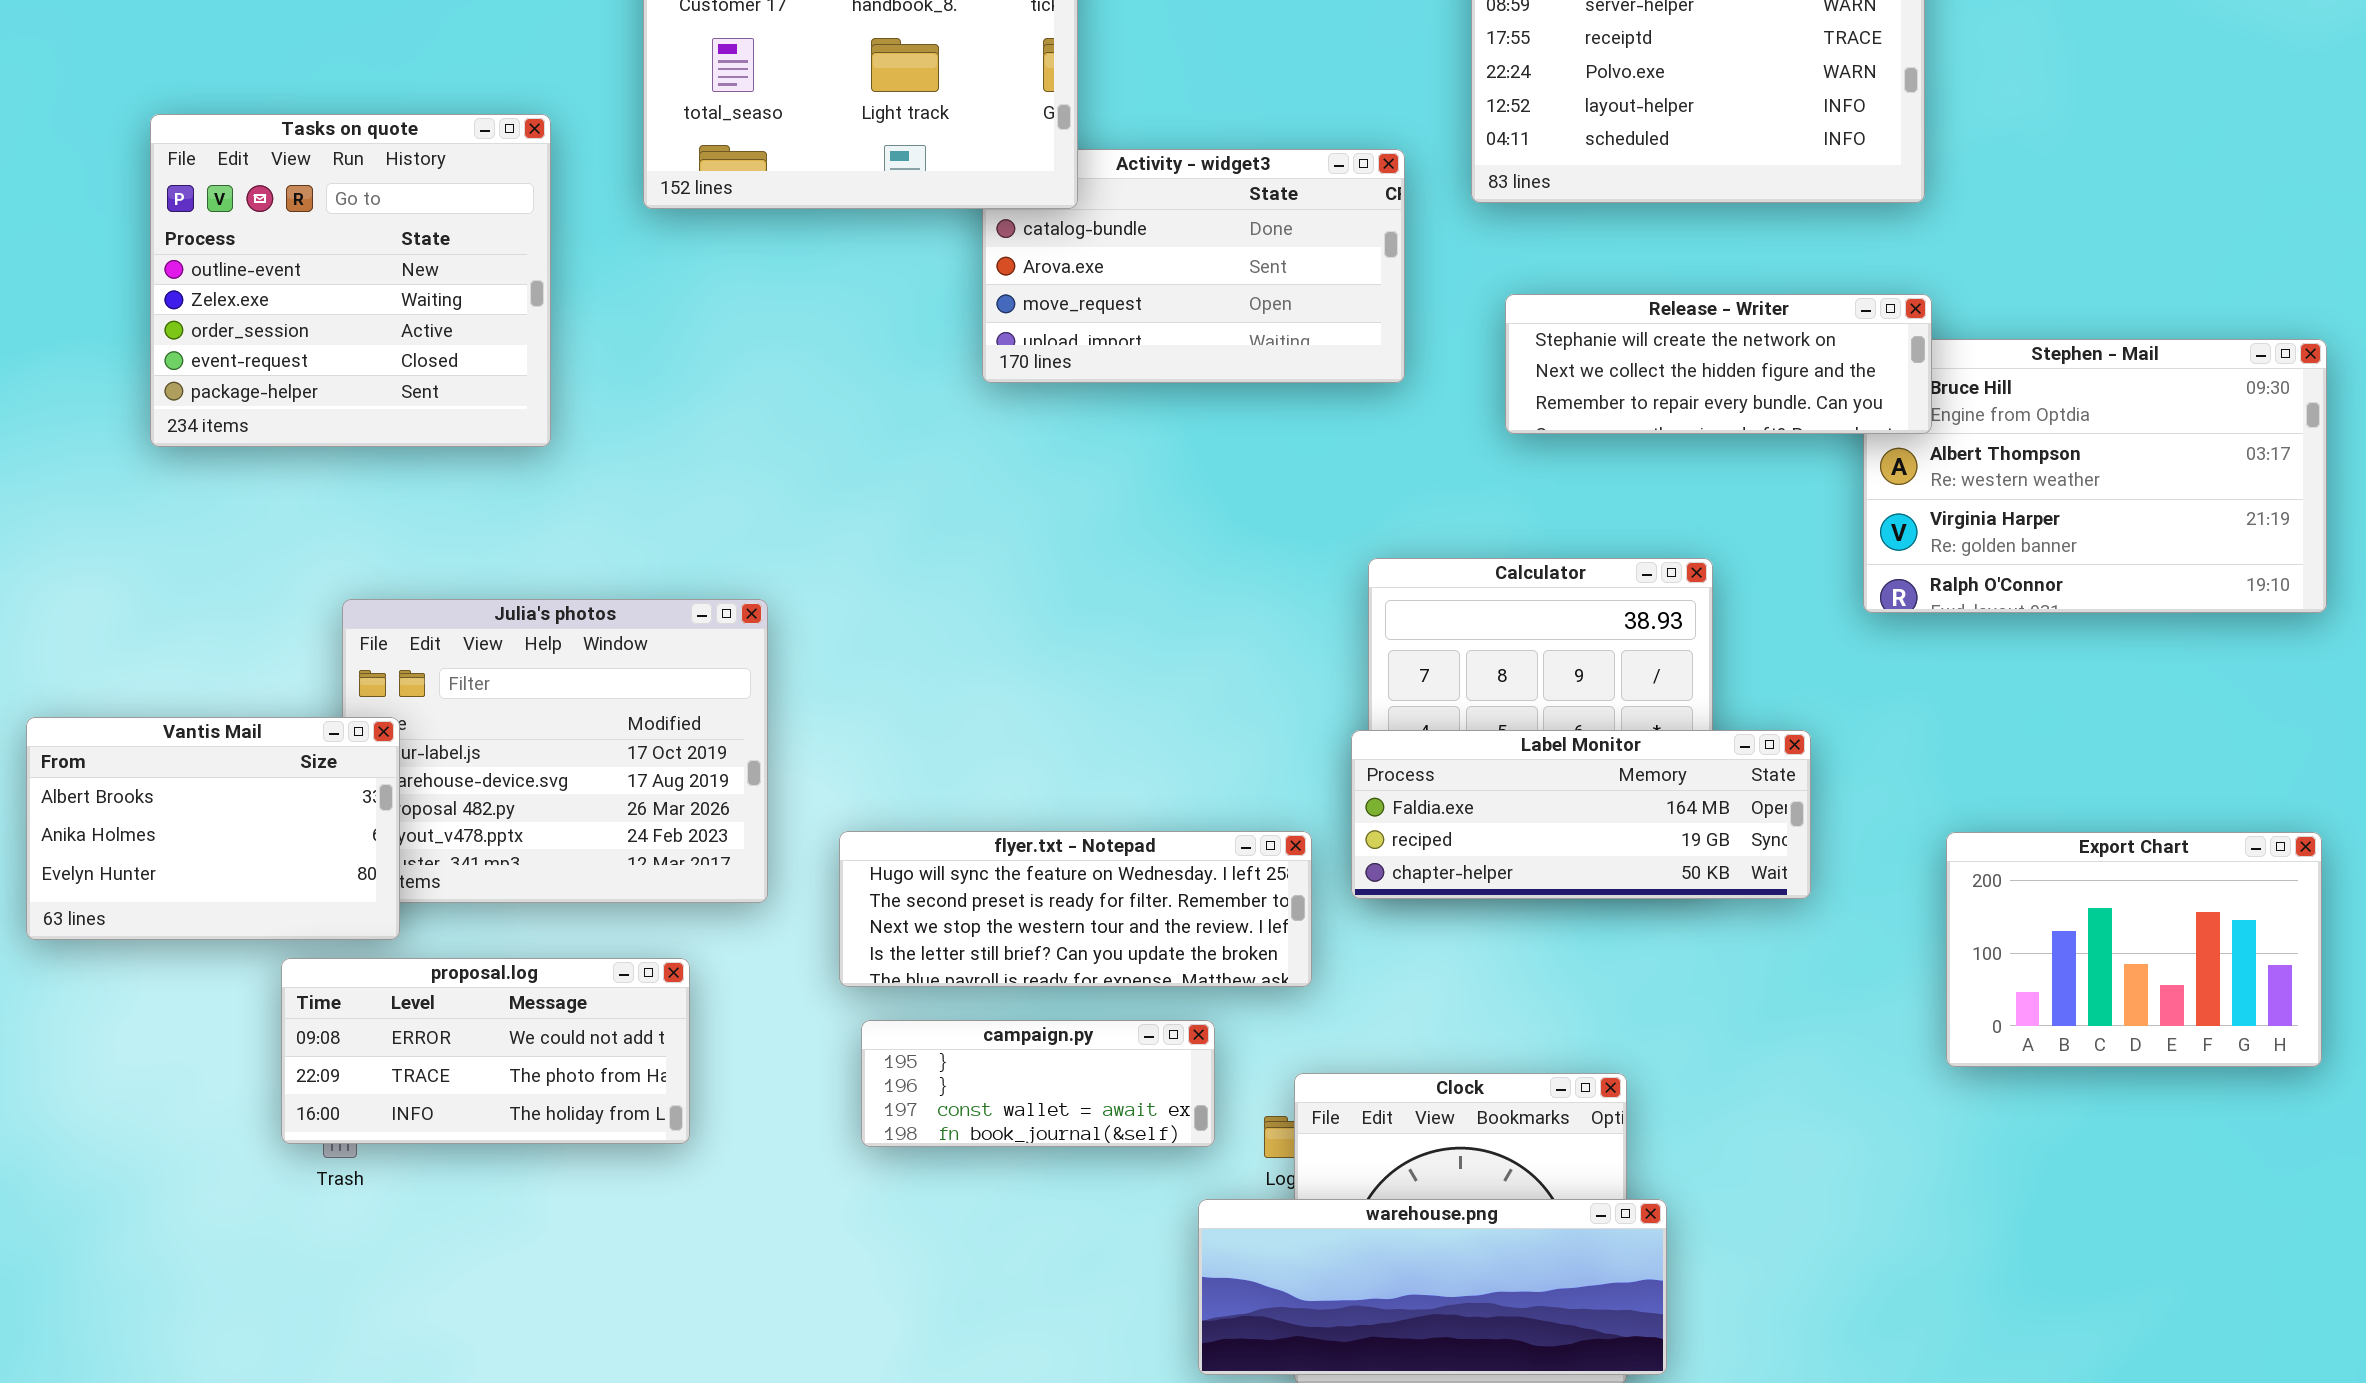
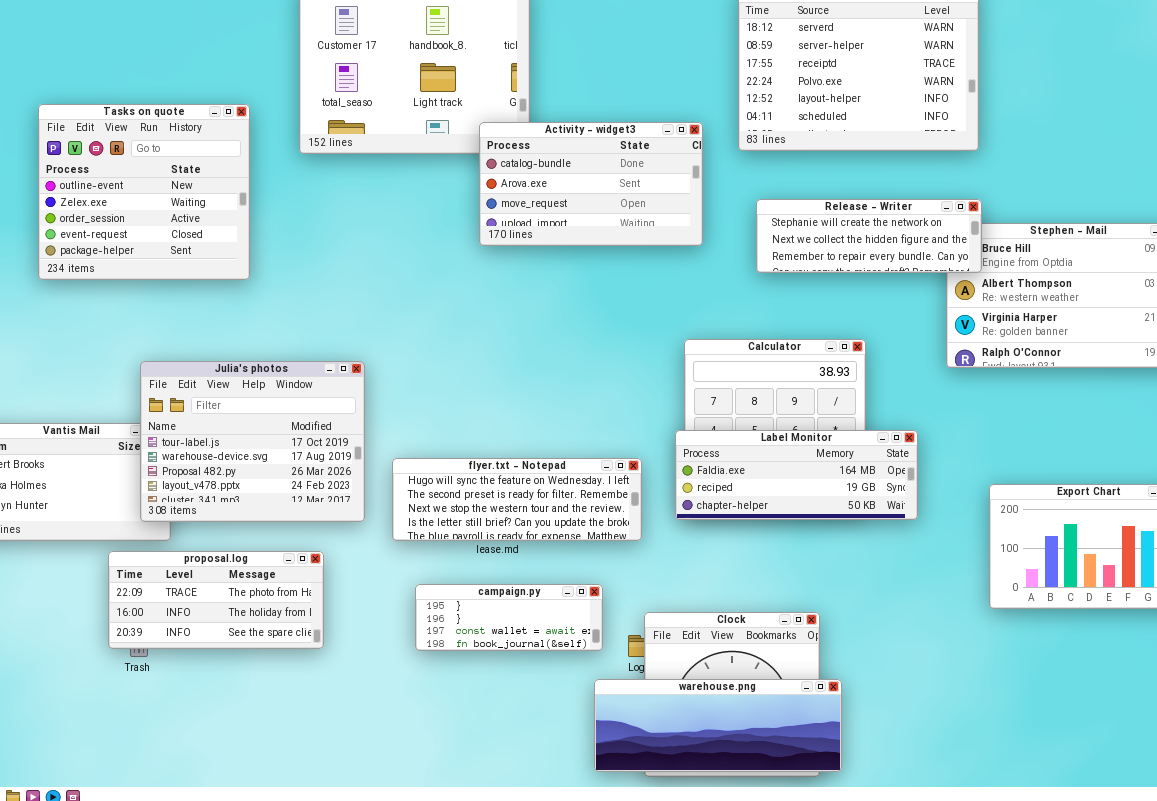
Activity - widget3: [982,149,1405,383] -> [479,122,703,246], raised
Julia's photos: [342,599,768,903] -> [140,361,365,522], raised
flyer.txt - Notepad: [839,831,1312,987] -> [392,458,642,541], moved
proposal.log: [281,958,690,1144] -> [108,551,324,649], scrolled down 1 row

